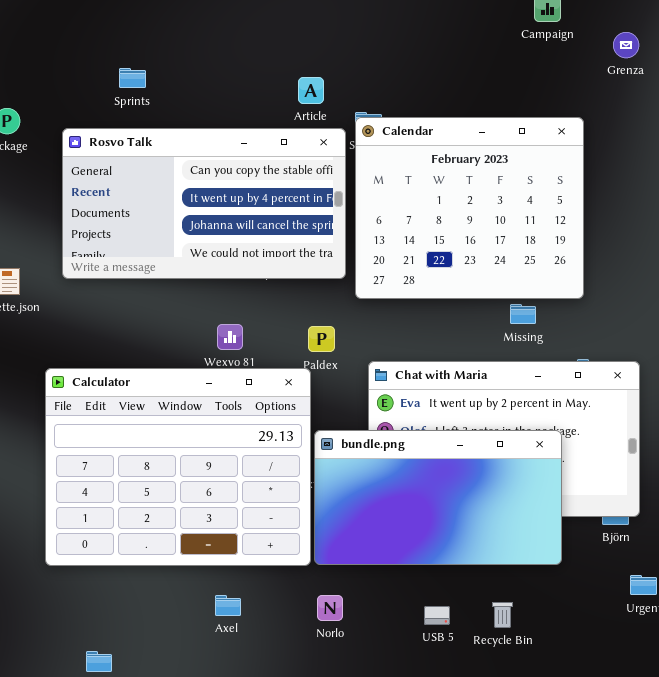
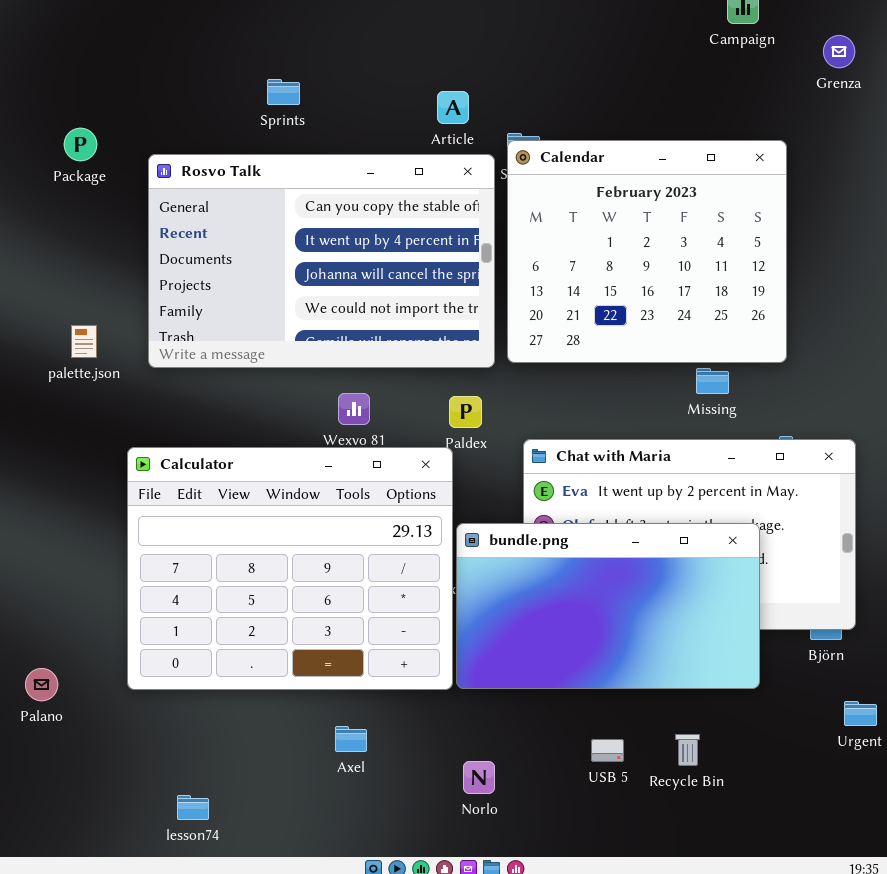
Sprints: [119,68,146,88] -> [267,79,300,105], moved
Rosvo Talk: [62,128,346,279] -> [148,154,495,368], resized
Norlo: [317,595,343,621] -> [463,761,495,794], moved

